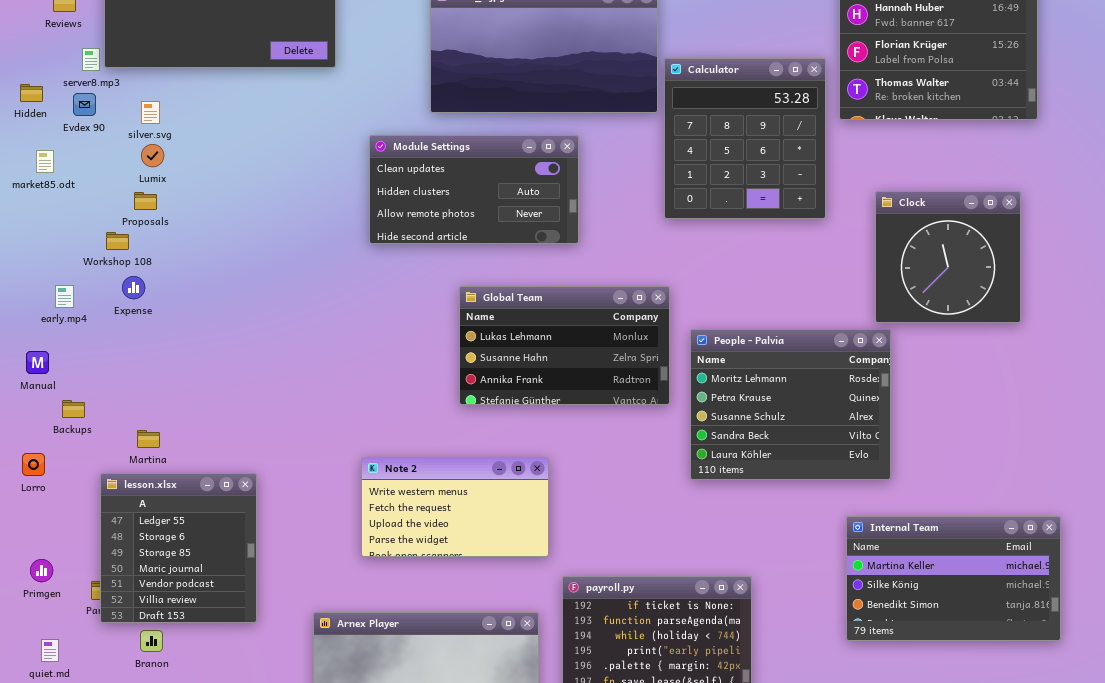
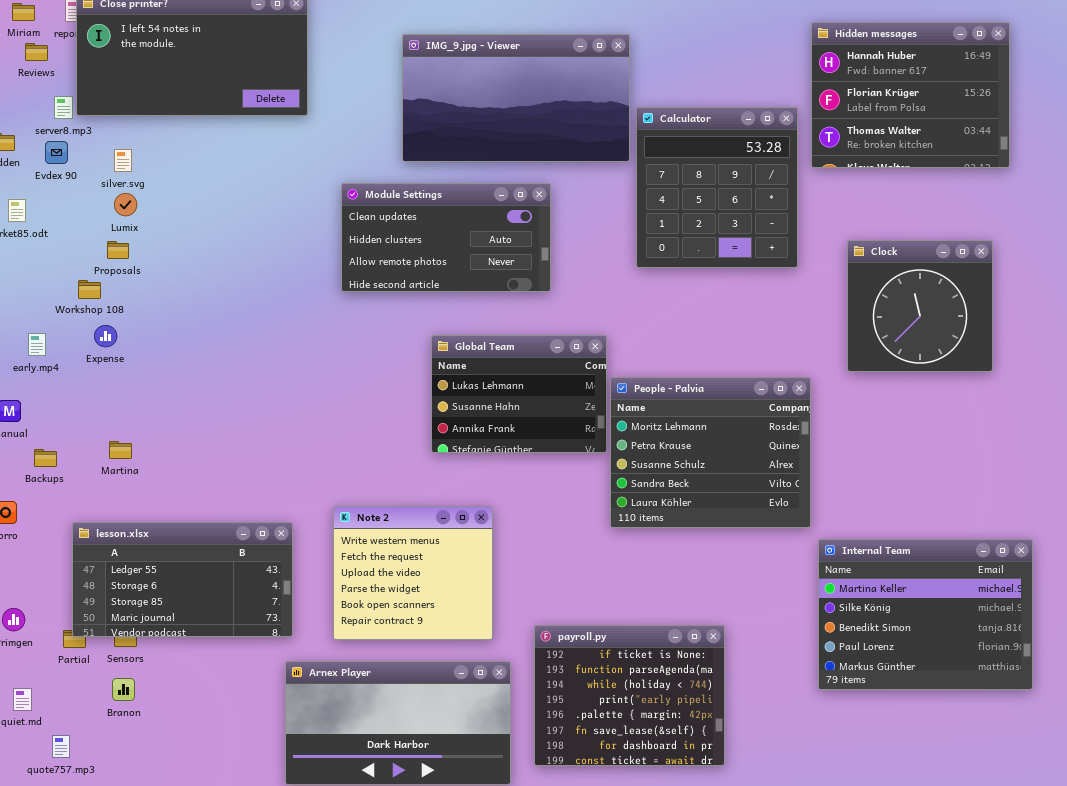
Global Team: [459,286,670,405] -> [431,335,607,453], resized
People - Palvia: [690,329,891,480] -> [610,377,811,528], moved
Martina: [137,430,160,448] -> [109,441,132,459], moved
Note 2: [361,457,549,557] -> [333,506,493,640], resized
lesson.xlsx: [100,473,257,623] -> [72,522,293,637], resized
Internal Team: [846,516,1061,641] -> [818,539,1033,690], resized

